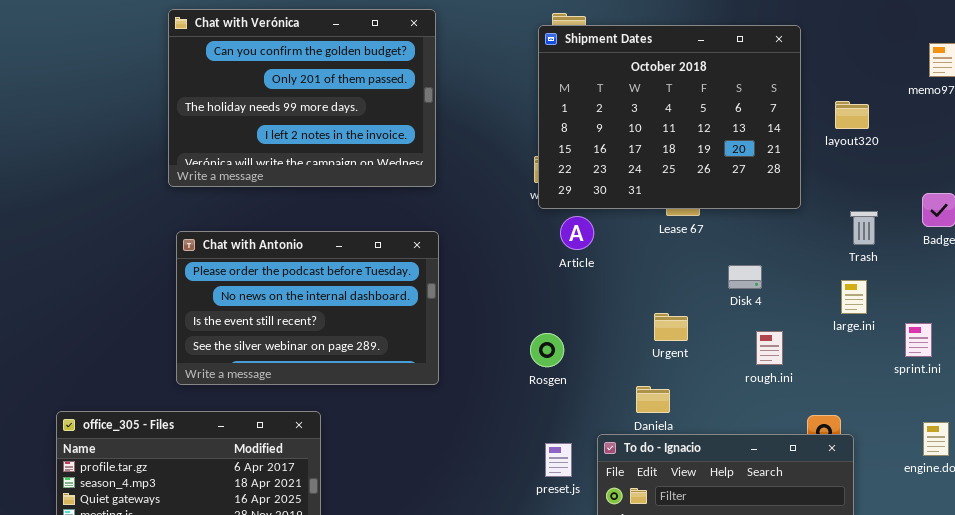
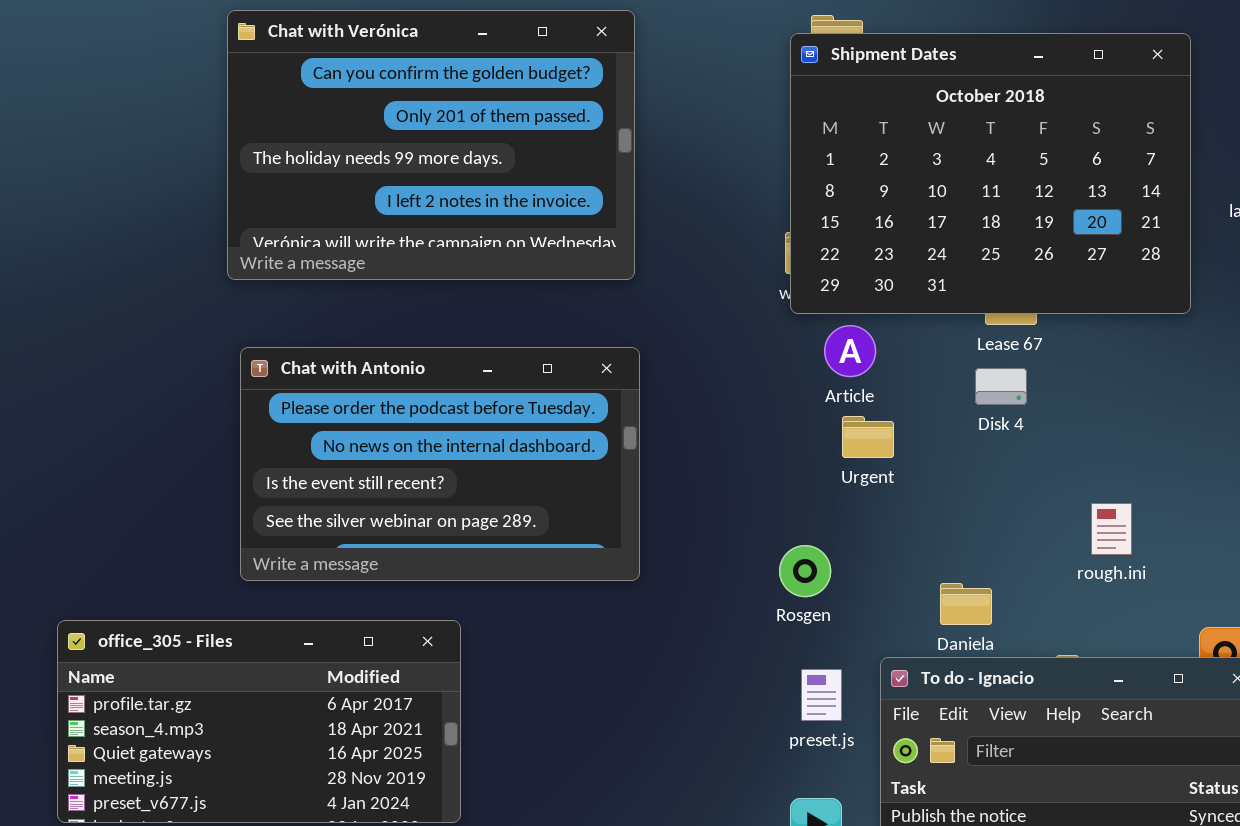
Disk 4: [728,265,762,289] -> [975,368,1027,405], moved
Urgent: [654,313,688,341] -> [842,416,894,458], moved
rough.ini: [756,331,783,365] -> [1091,503,1132,555], moved
Rosgen: [530,333,564,367] -> [779,545,831,597], moved

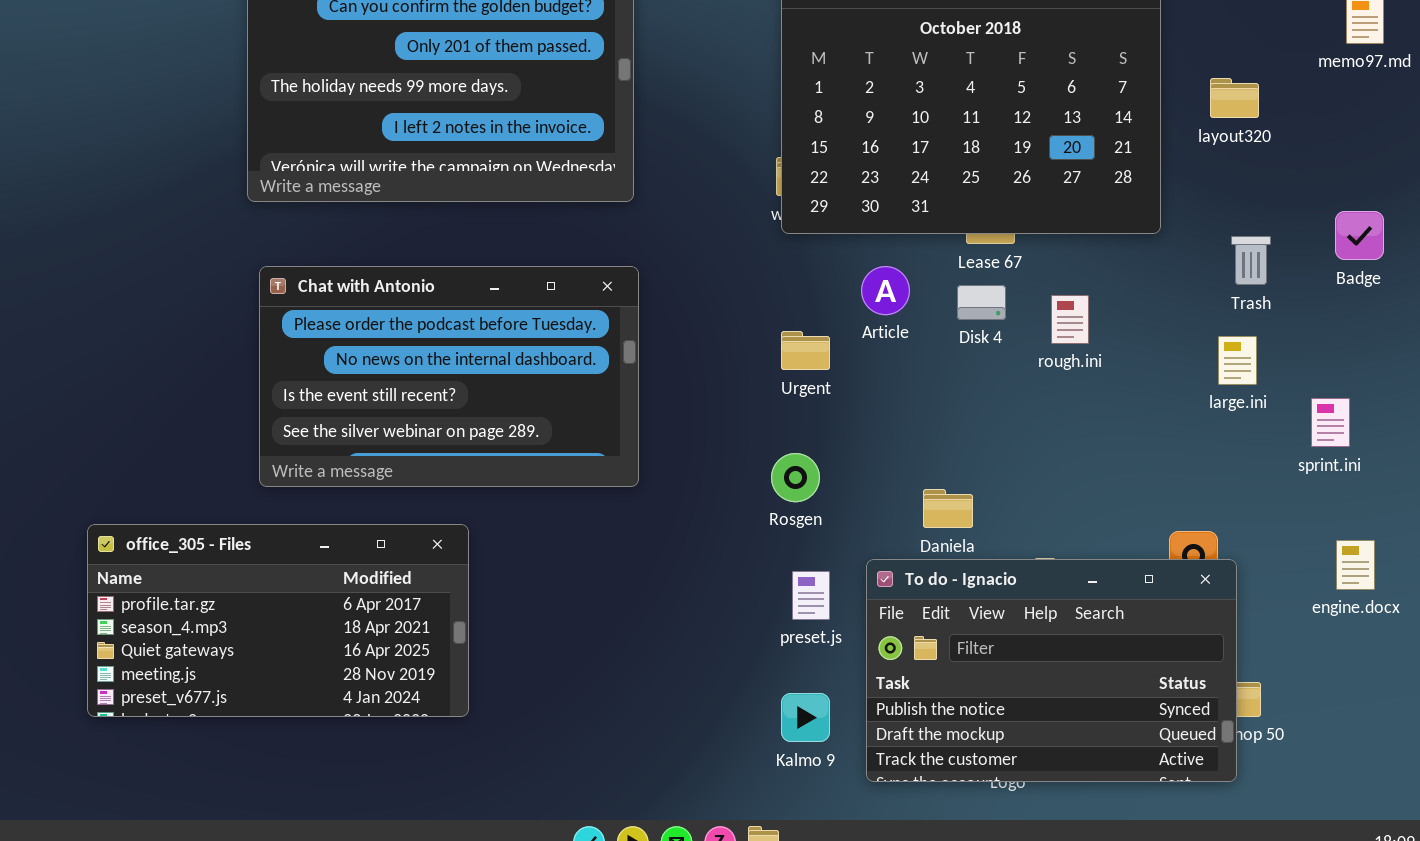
Article: [824,325,876,377] -> [861,266,910,315], moved
Urgent: [842,416,894,458] -> [781,331,830,370], moved
rough.ini: [1091,503,1132,555] -> [1051,295,1089,344], moved

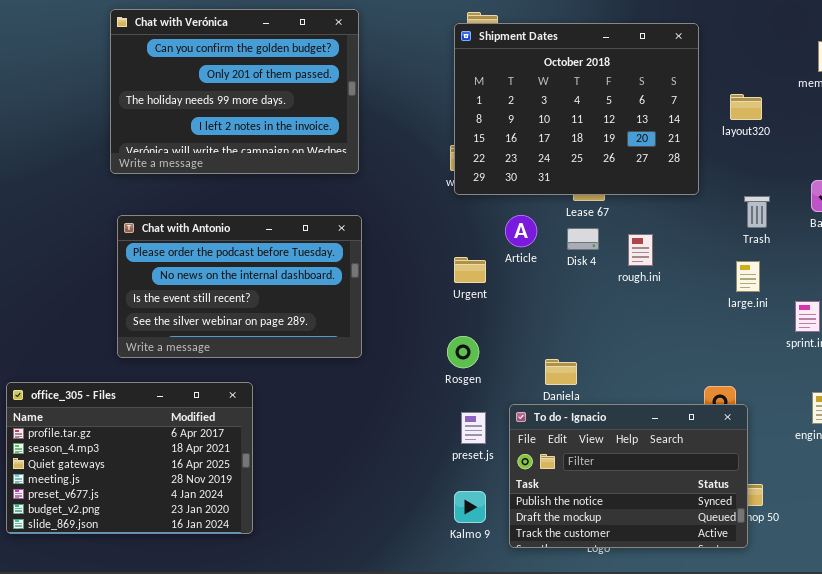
office_305 - Files: [87,524,469,717] -> [6,382,253,534], resized

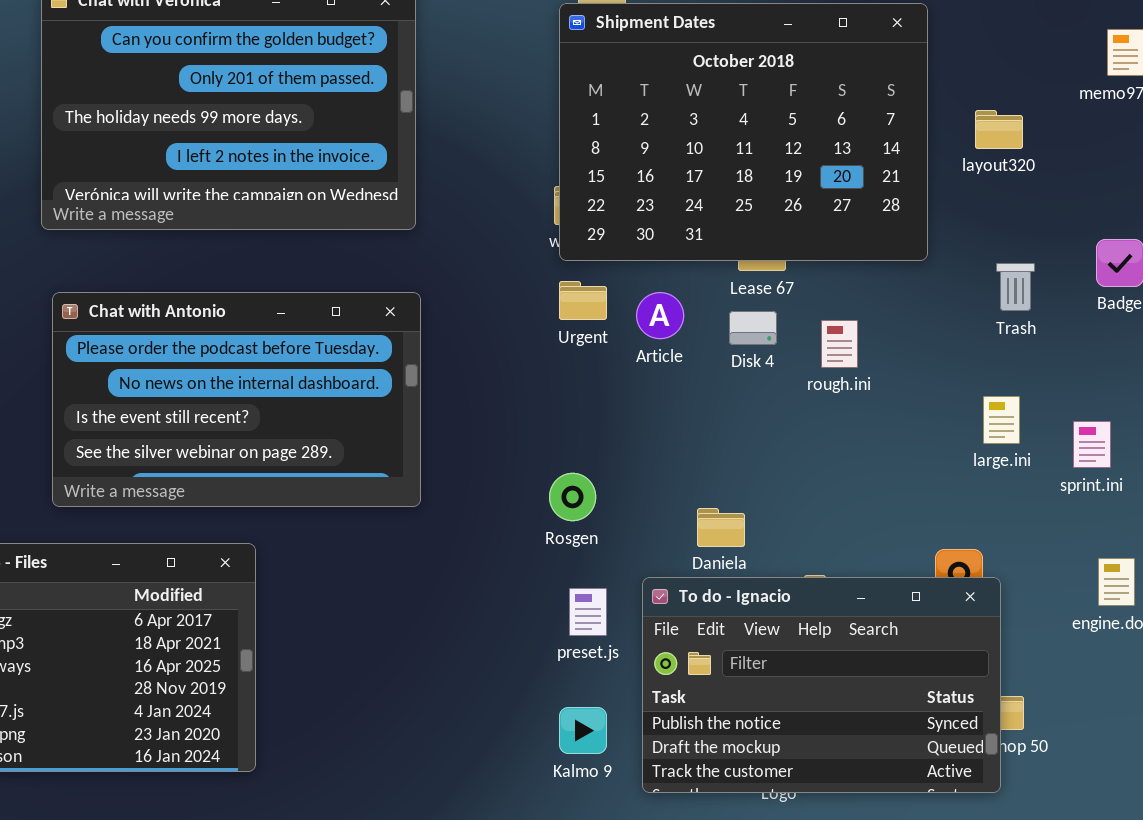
Urgent: [454,257,486,283] -> [559,281,607,320], moved
large.ini: [736,261,760,292] -> [983,396,1020,444], moved

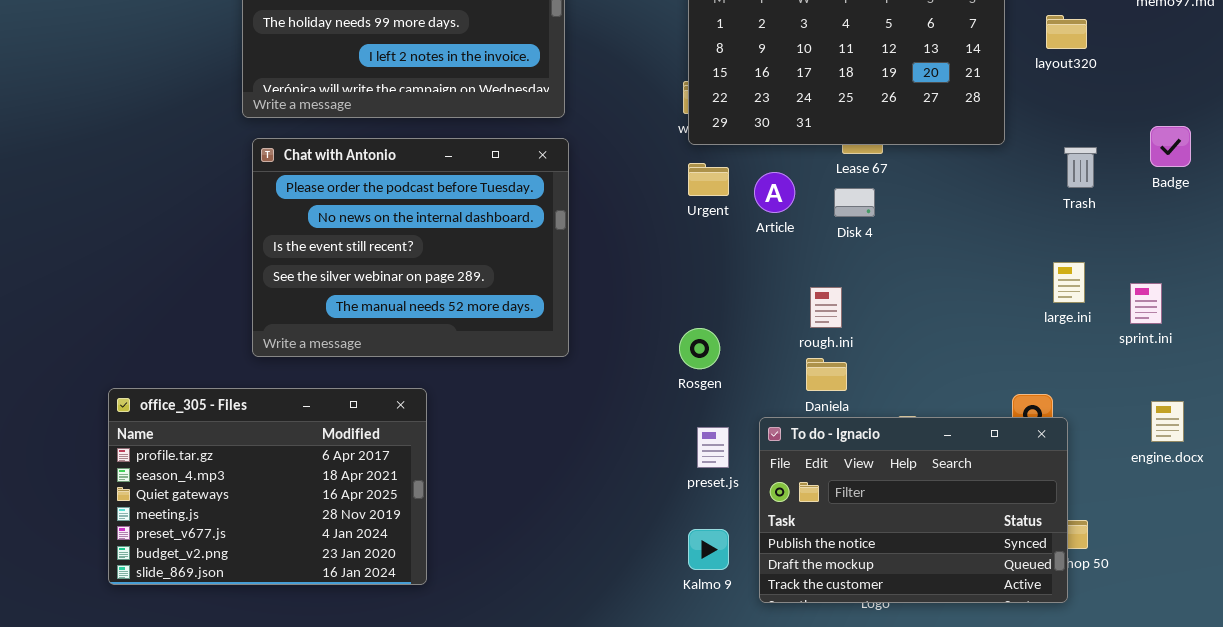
Chat with Antonio: [52,292,421,507] -> [252,138,569,357], resized
rough.ini: [821,320,858,368] -> [810,287,842,328], moved

